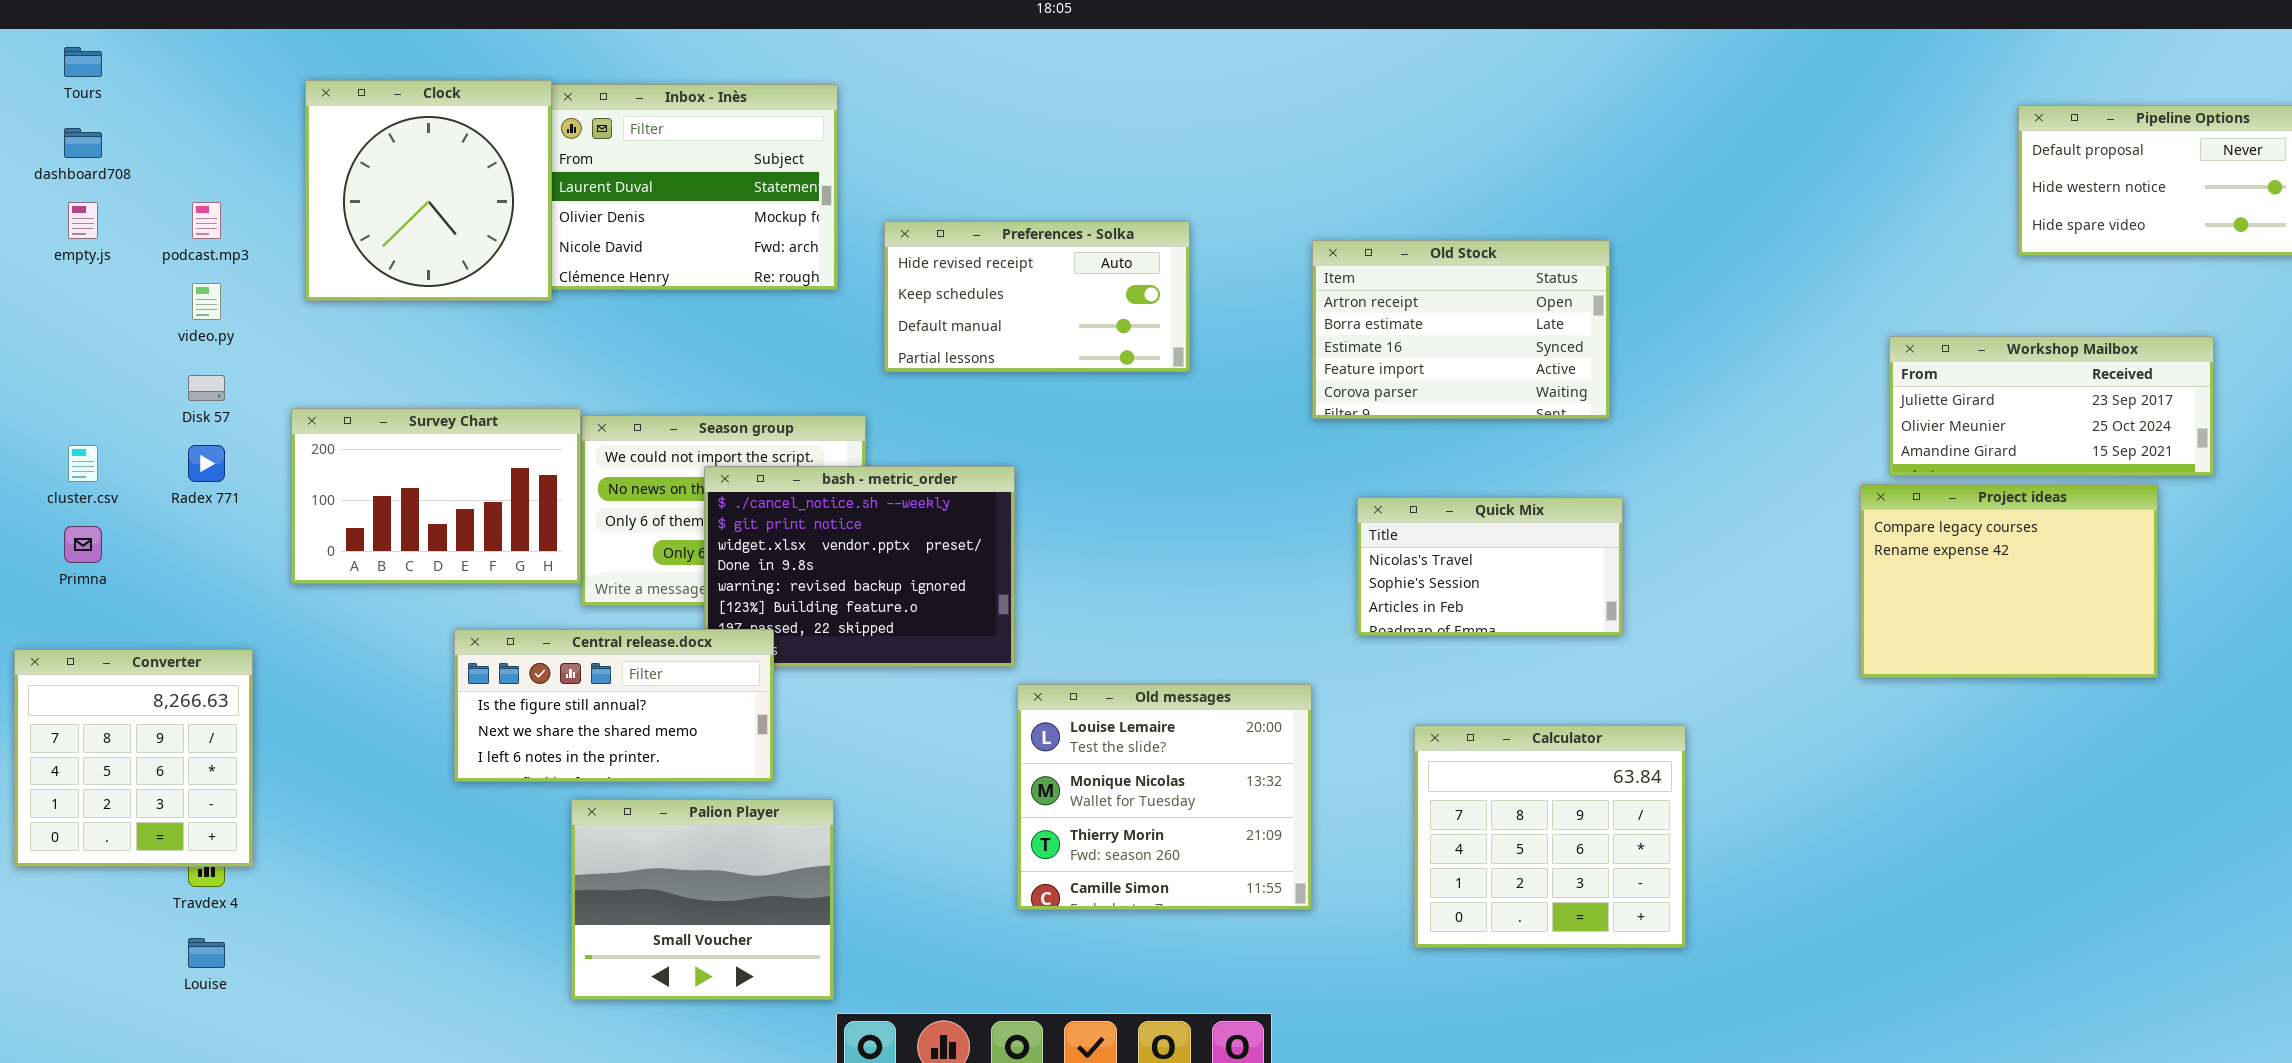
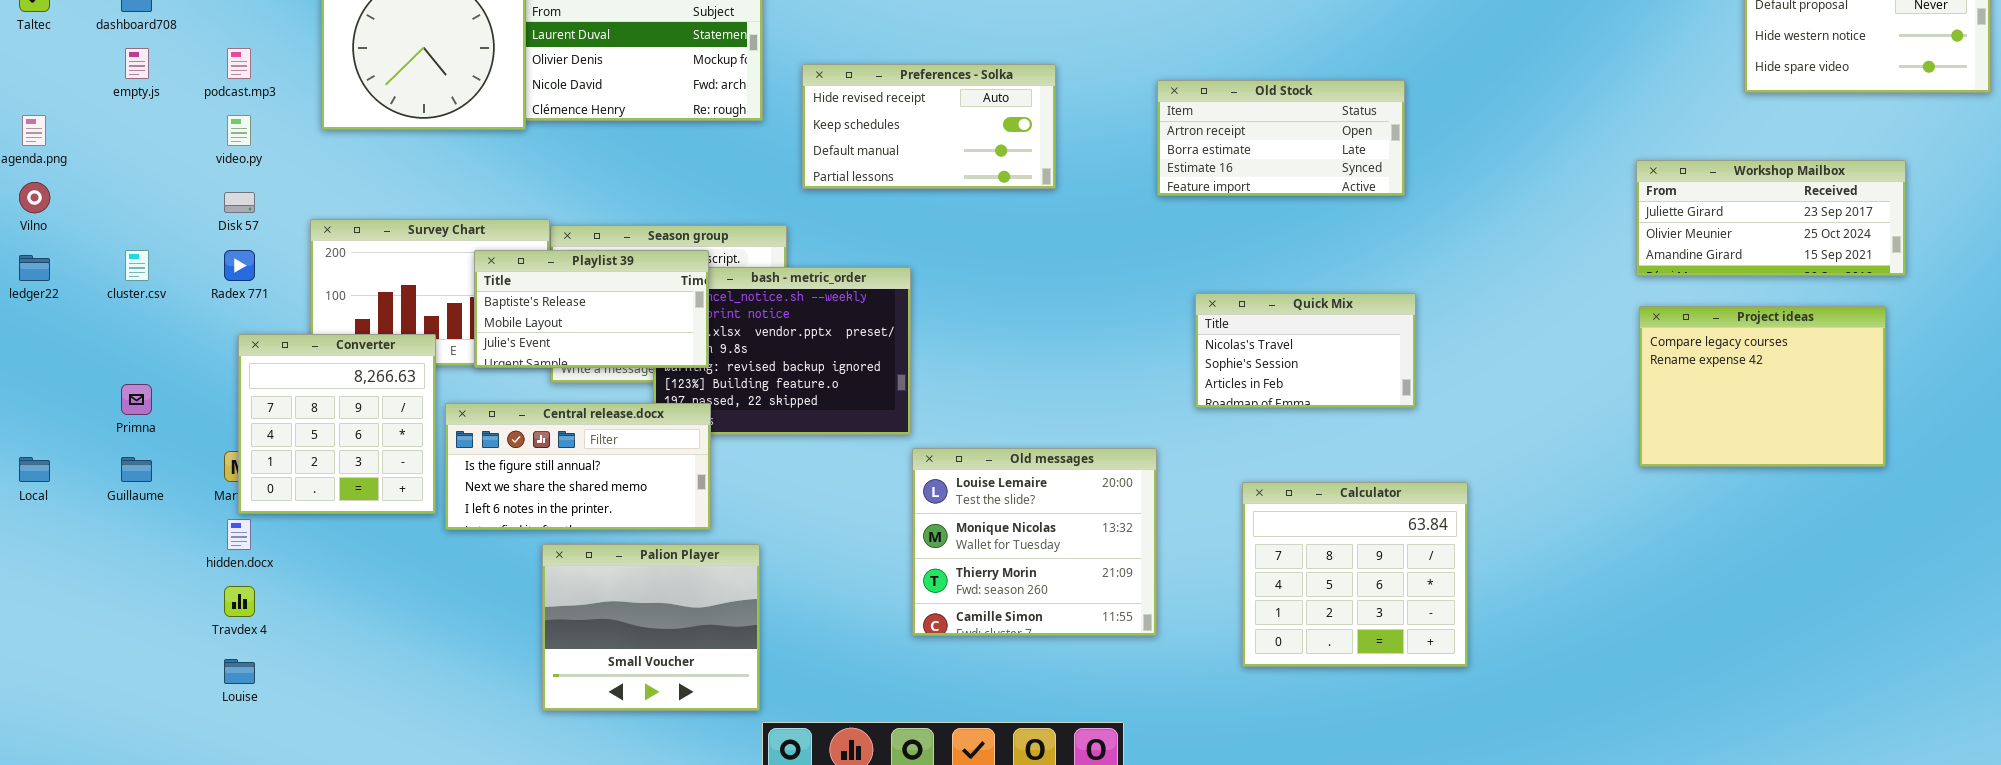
Old Stock: [1312,240,1610,419] -> [1157,80,1405,196], resized
Playlist 39: none -> [474,250,709,368], opened
Project ideas: [1860,484,2158,678] -> [1639,306,1886,467], moved
Primna: [64,526,102,563] -> [121,384,152,415], moved
Converter: [14,649,253,867] -> [238,334,436,514], moved

